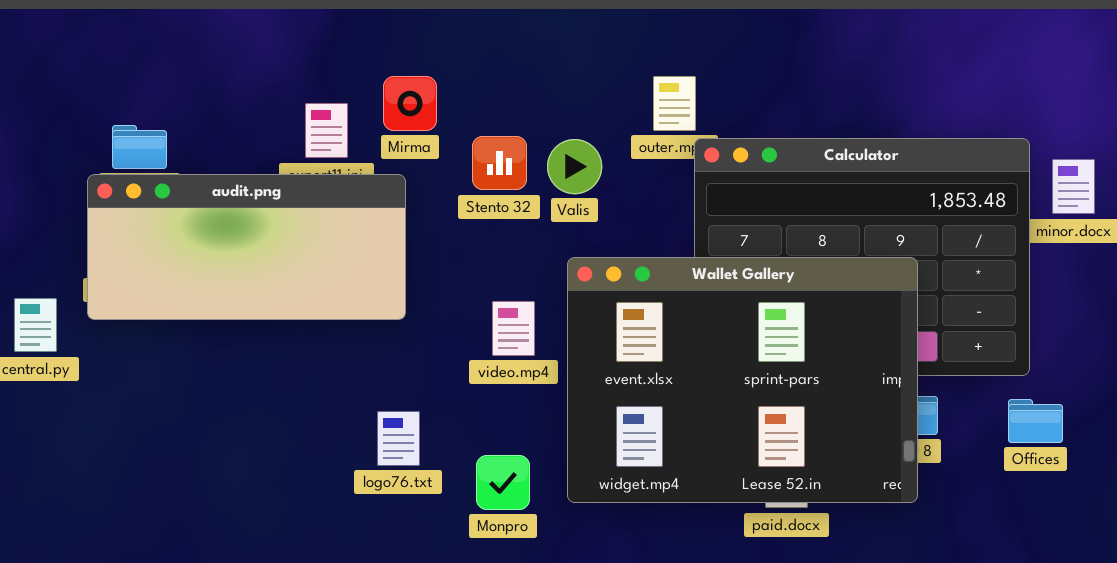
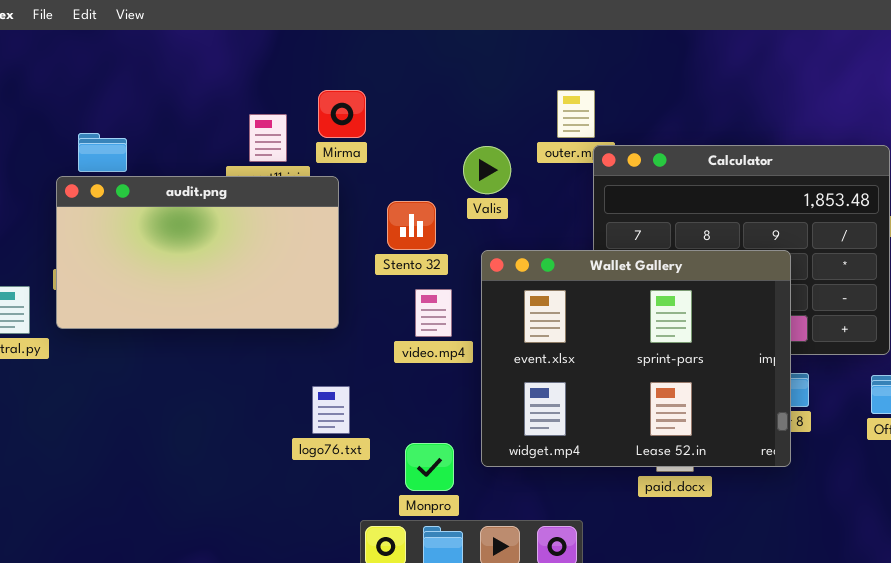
Stento 32: [472,136,527,190] -> [387,201,436,250], moved
audit.png: [87,174,406,320] -> [56,176,339,329], resized
Monpro: [476,455,530,510] -> [405,443,454,491], moved

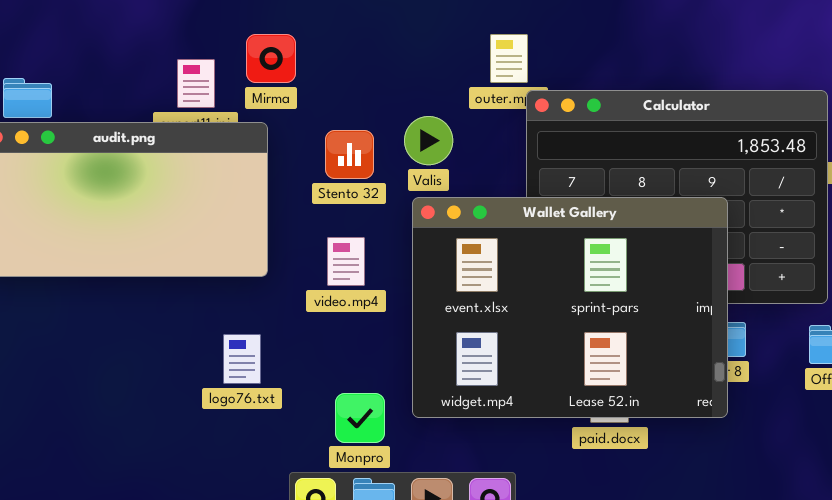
Valis: [463,146,511,194] -> [404,116,453,165], moved
Stento 32: [387,201,436,250] -> [325,130,374,179], moved
video.mp4: [415,289,452,337] -> [327,237,365,286], moved
logo76.txt: [312,386,350,434] -> [223,334,261,384], moved

